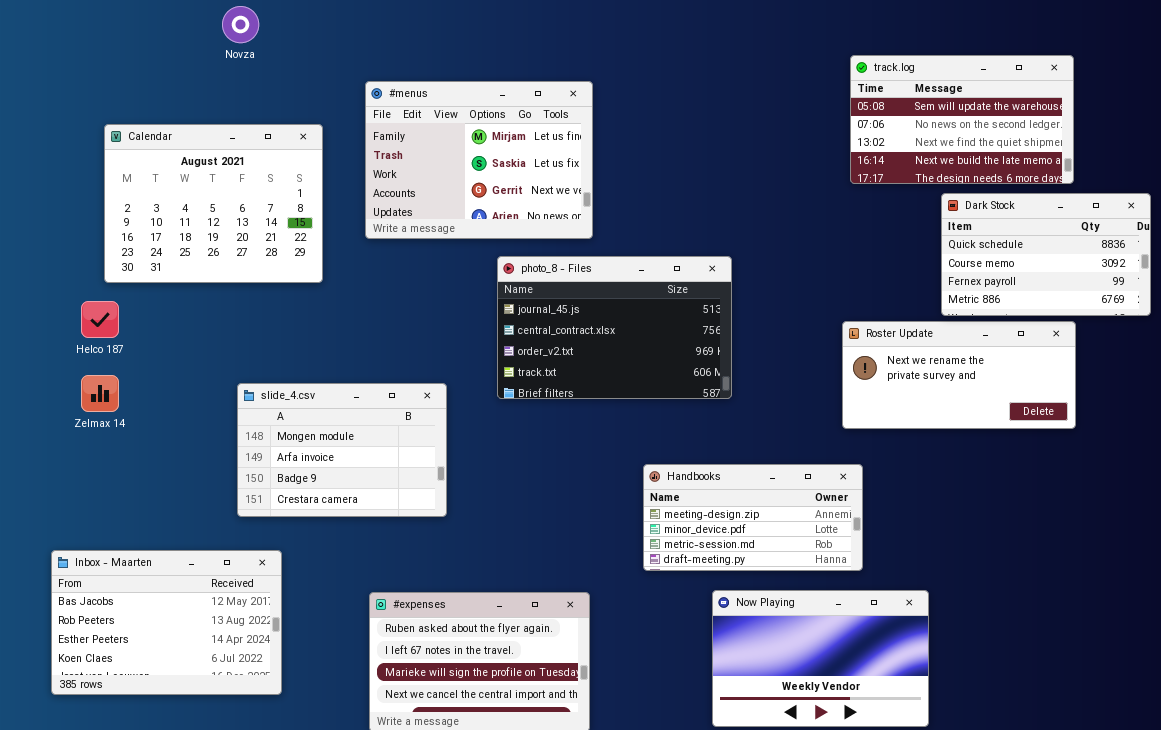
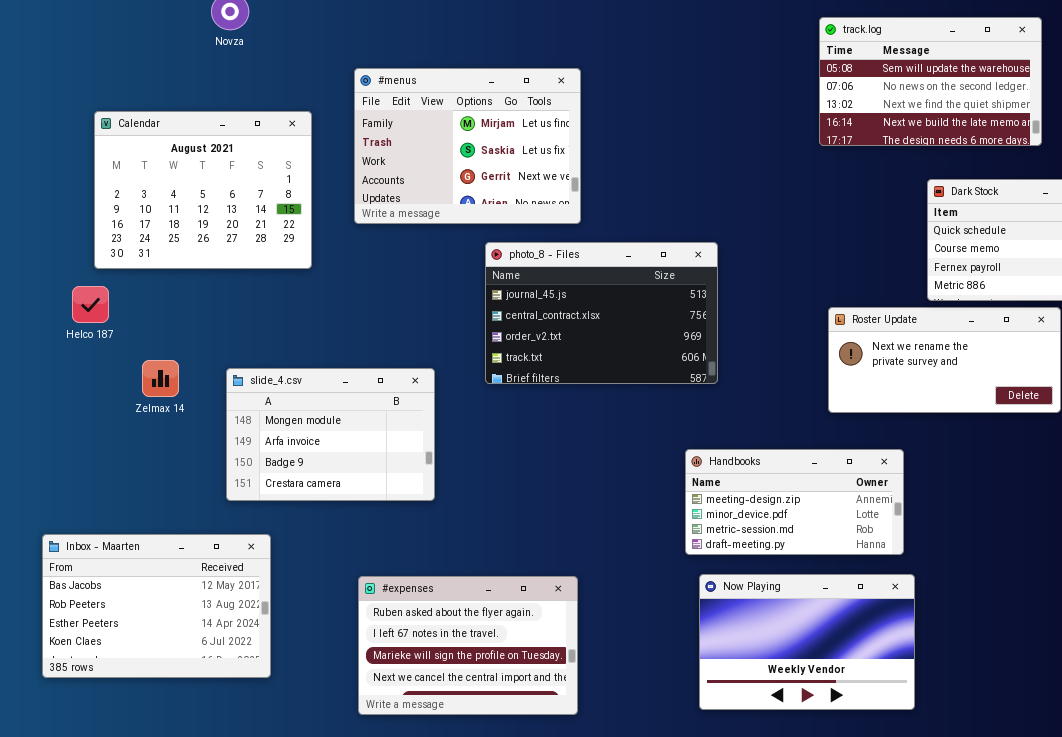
track.log: [850,55,1074,184] -> [819,17,1042,146], moved
Zelmax 14: [81,375,119,412] -> [142,360,179,397], moved
Handbooks: [643,464,863,571] -> [685,449,904,555], moved

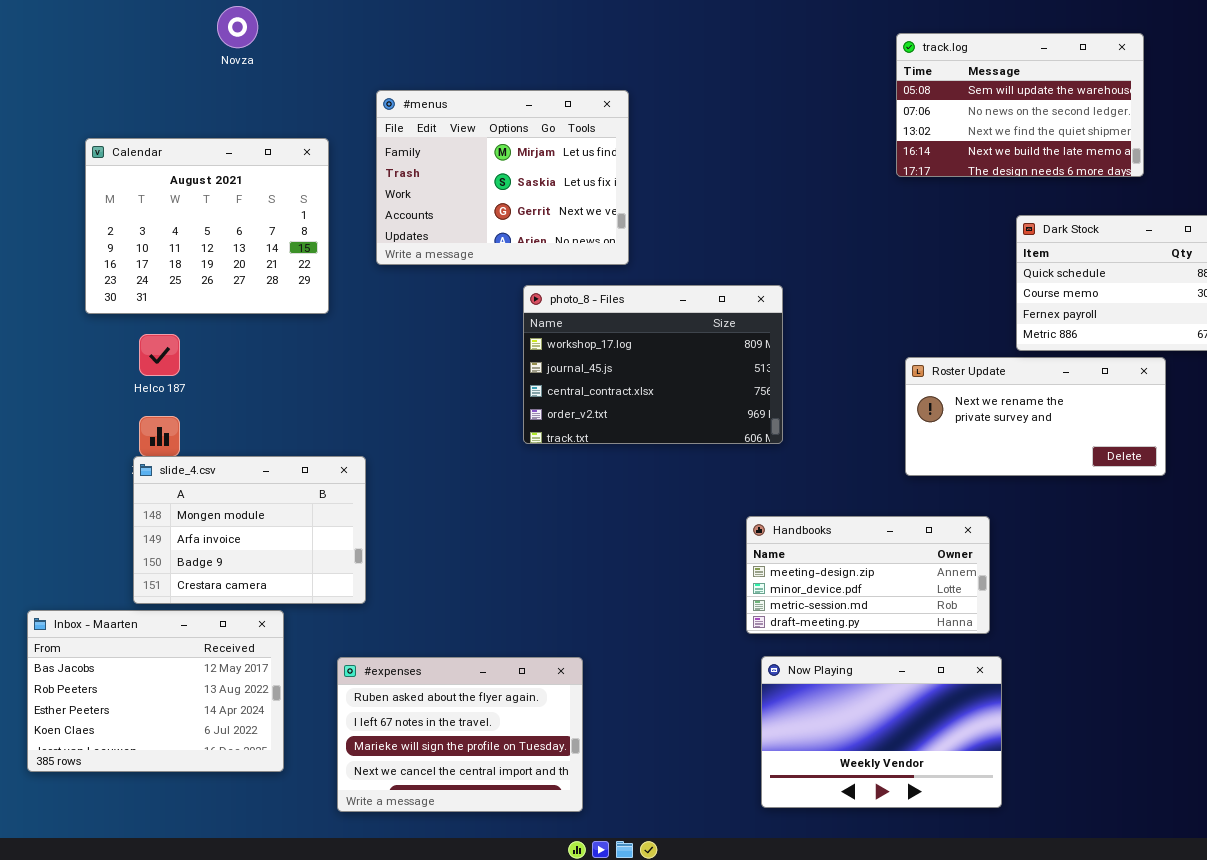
photo_8 - Files: [485,242,718,384] -> [523,285,783,444], scrolled up 1 row
Helco 187: [72,286,109,323] -> [139,334,180,376], moved
slide_4.csv: [226,368,435,501] -> [133,456,366,604], moved
#expenses: [358,576,578,715] -> [337,657,583,812], moved

